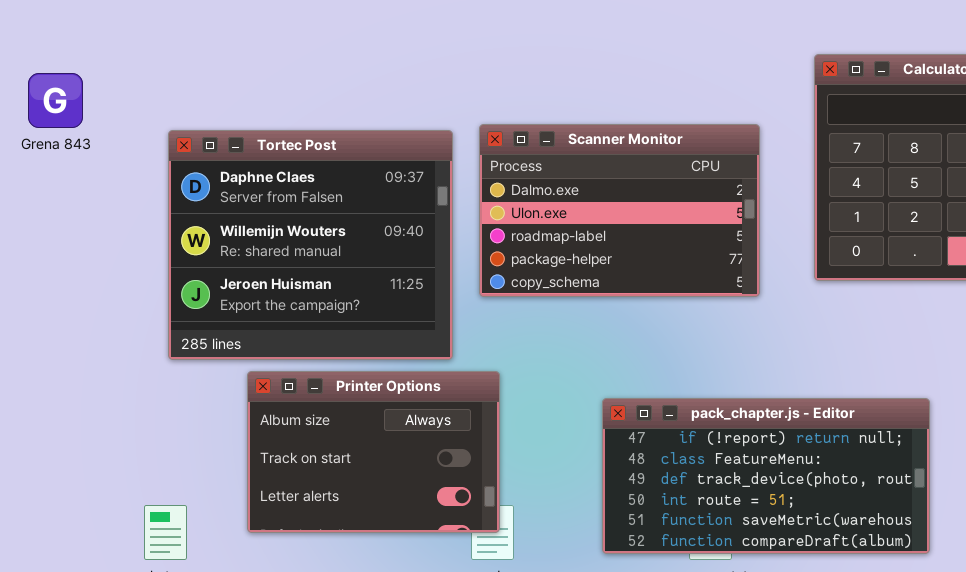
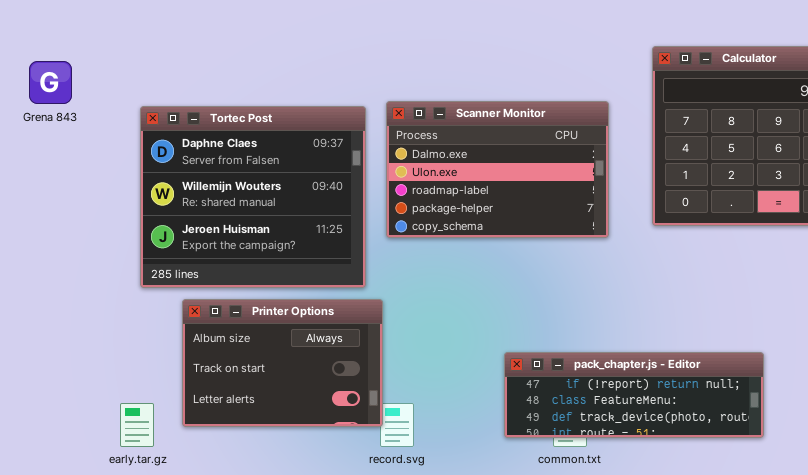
Printer Options: [247,371,500,533] -> [182,299,383,427], moved
pack_chapter.js - Editor: [602,398,930,554] -> [504,352,764,438], moved, resized

